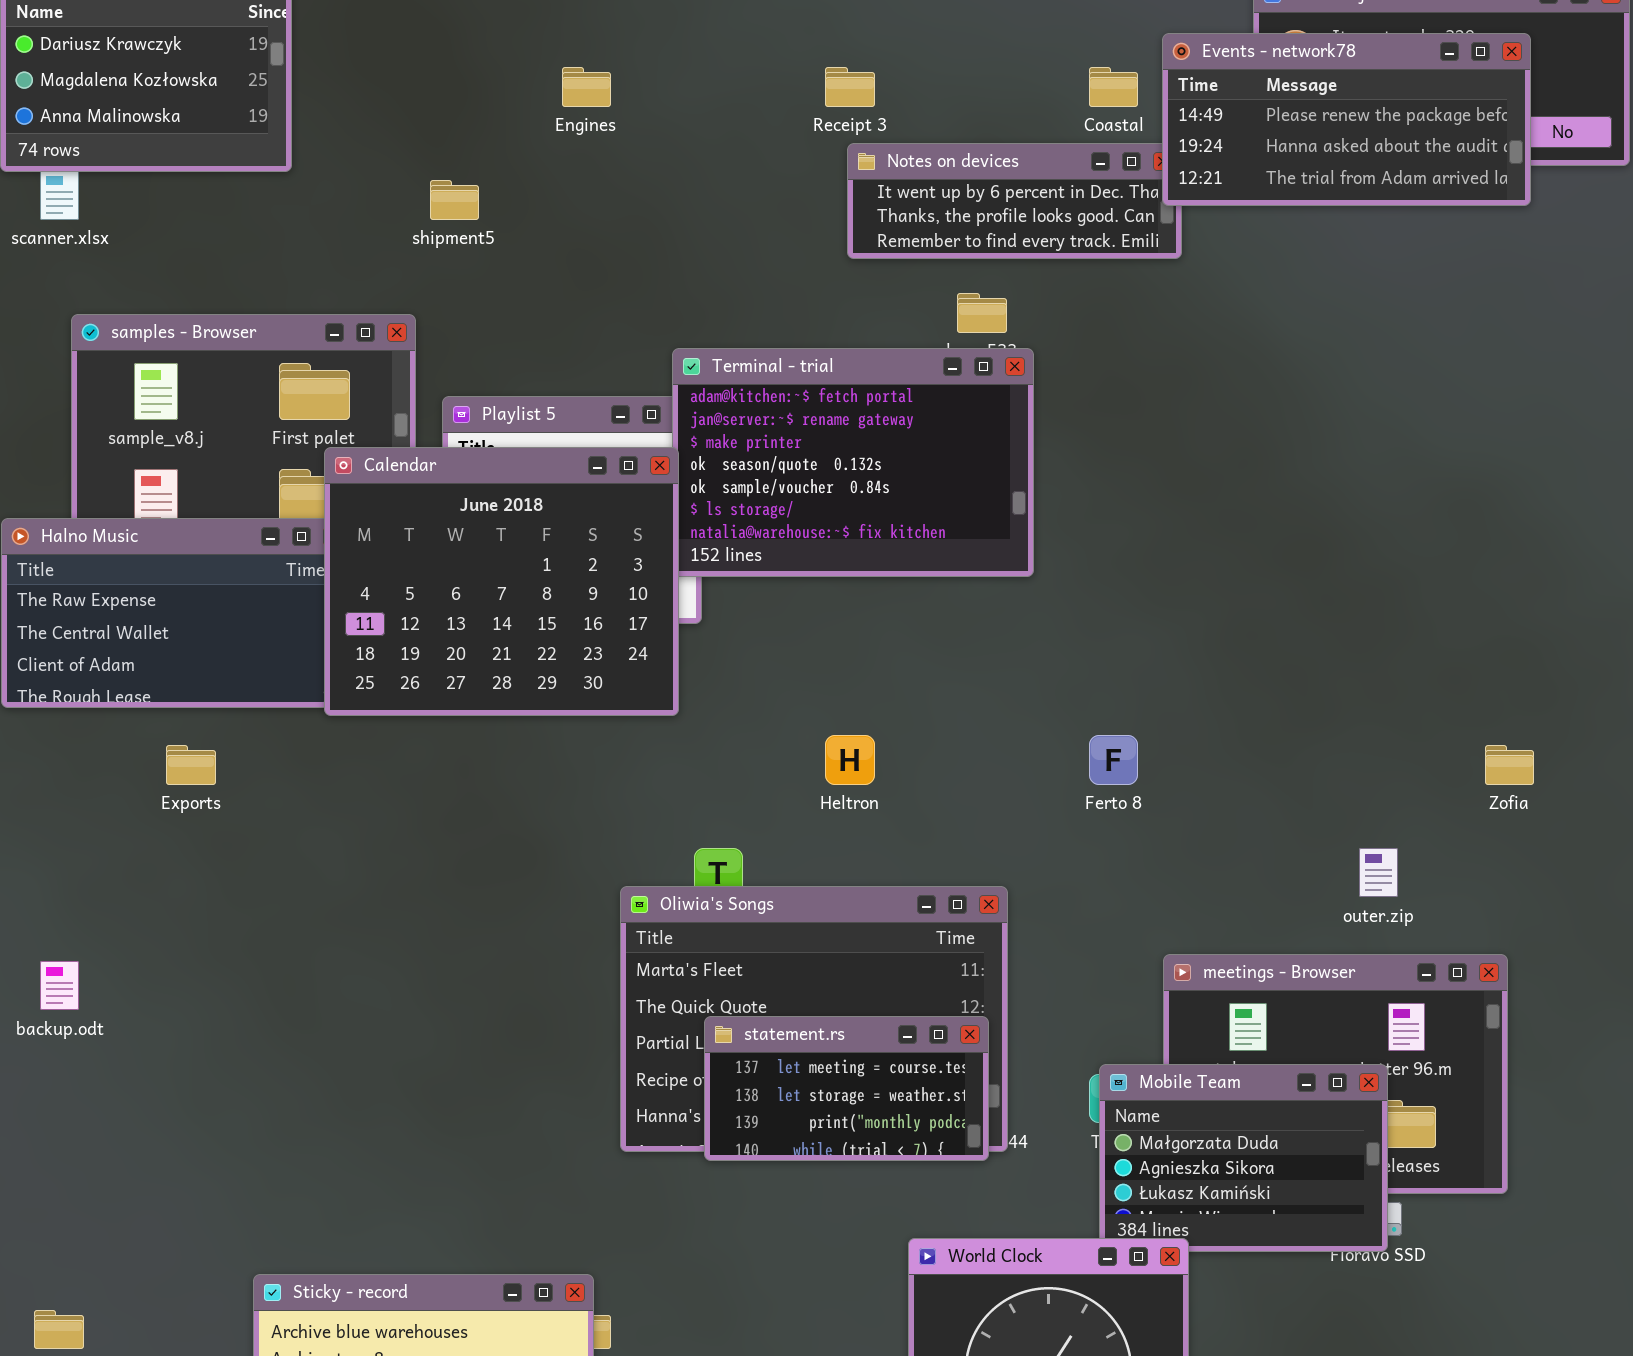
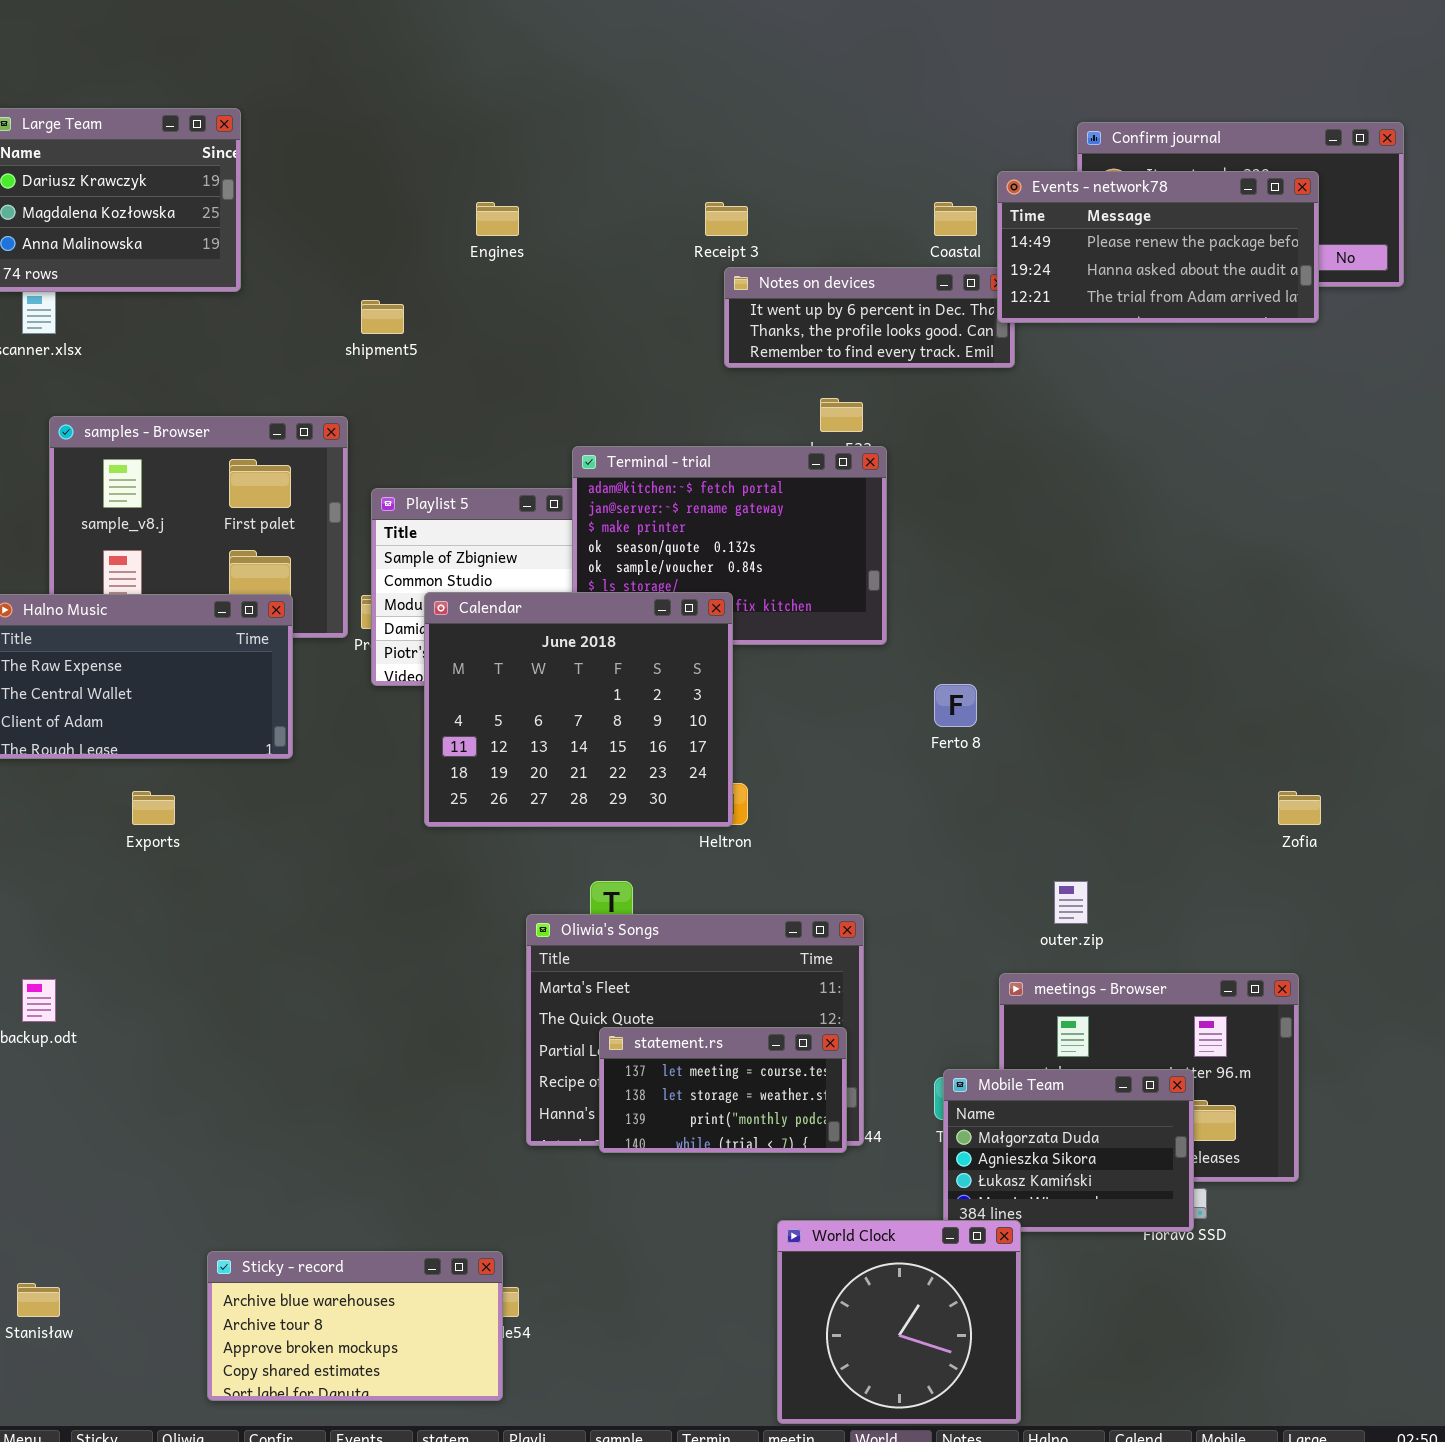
Calendar: [324,447,679,716] -> [424,592,733,827], moved
Ferto 8: [1089,735,1138,785] -> [934,684,977,727], moved
outer.zip: [1359,848,1398,897] -> [1054,881,1088,924], moved

